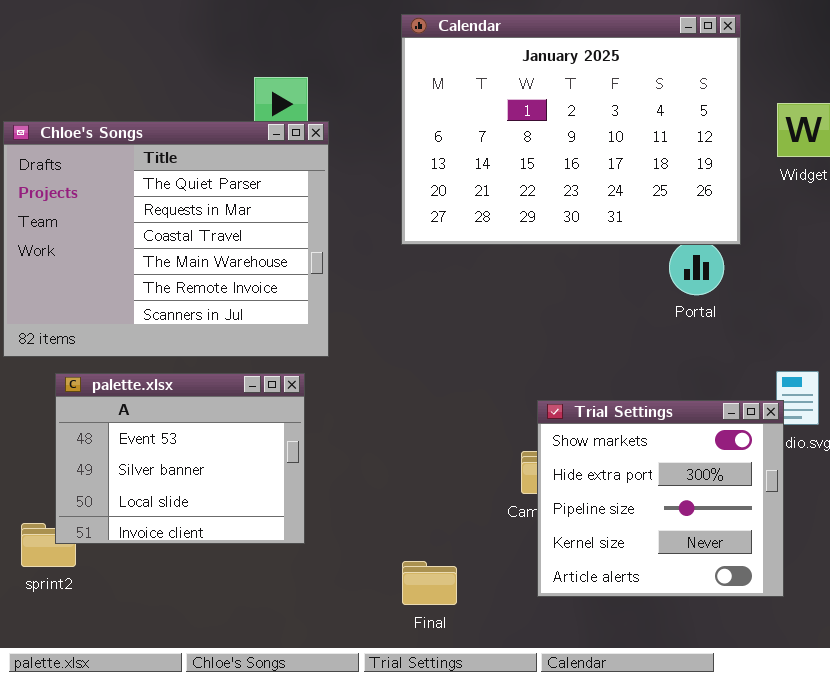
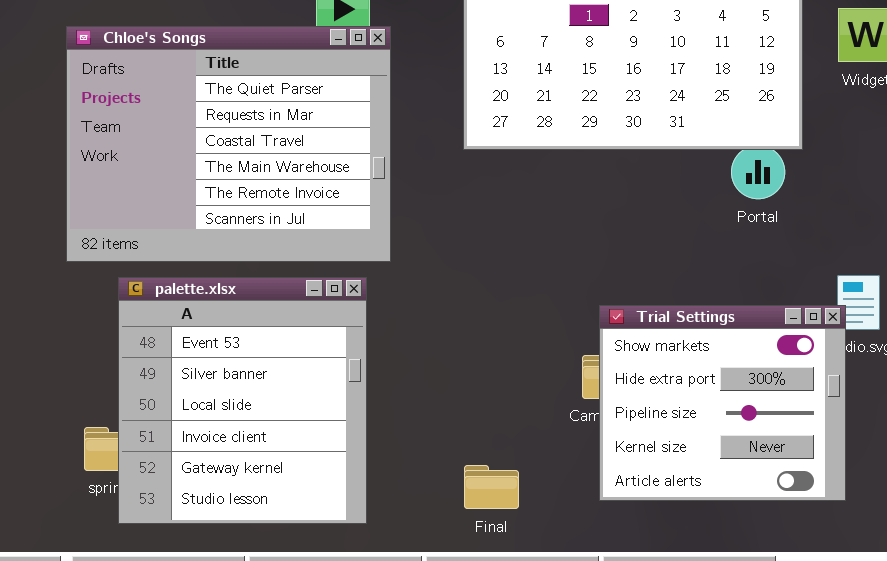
palette.xlsx: [55,373,305,544] -> [118,277,367,524], resized

